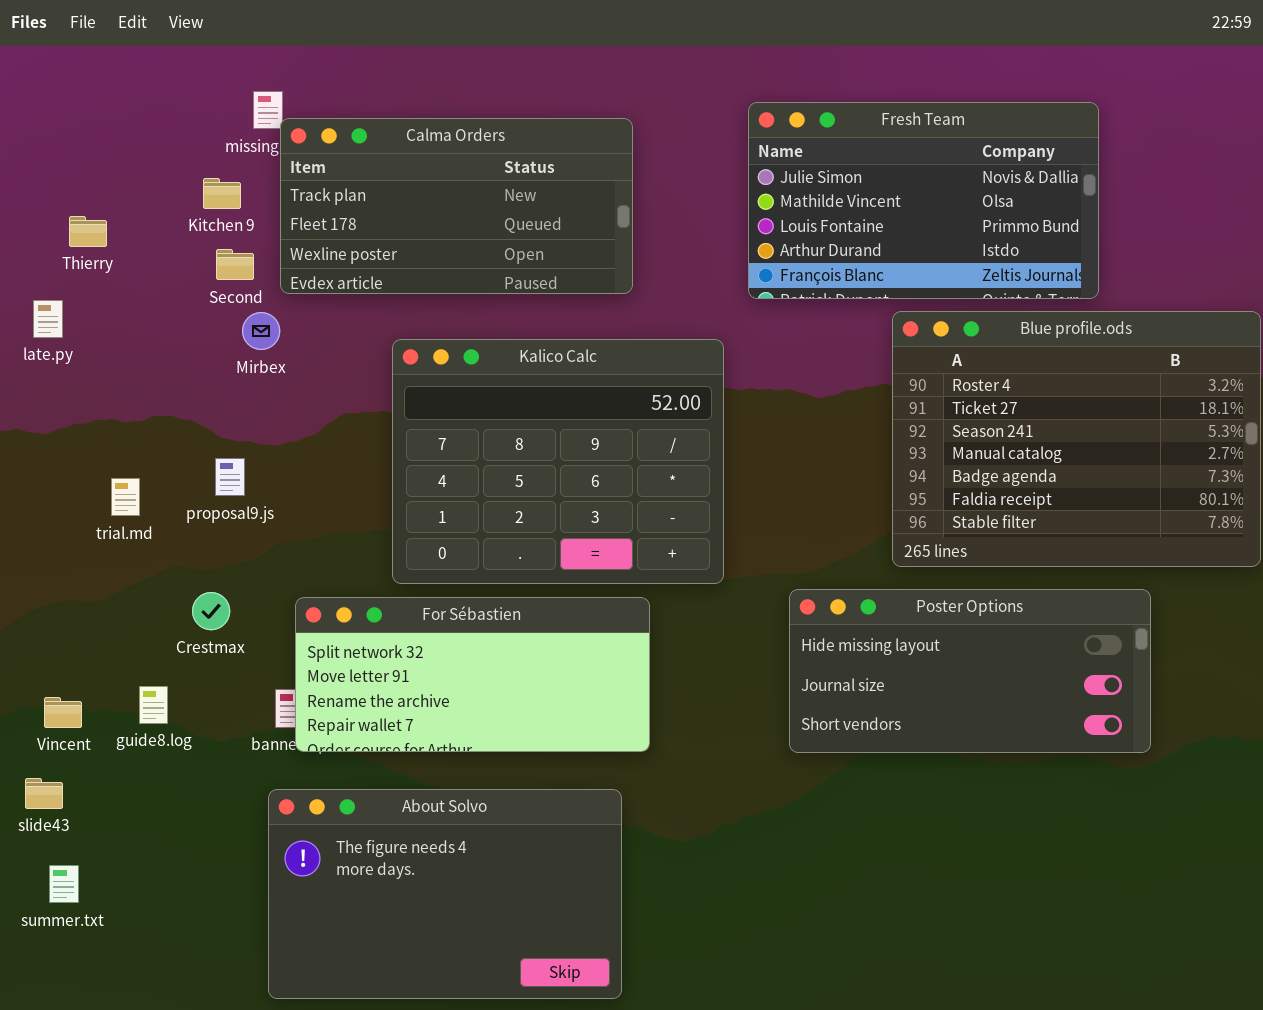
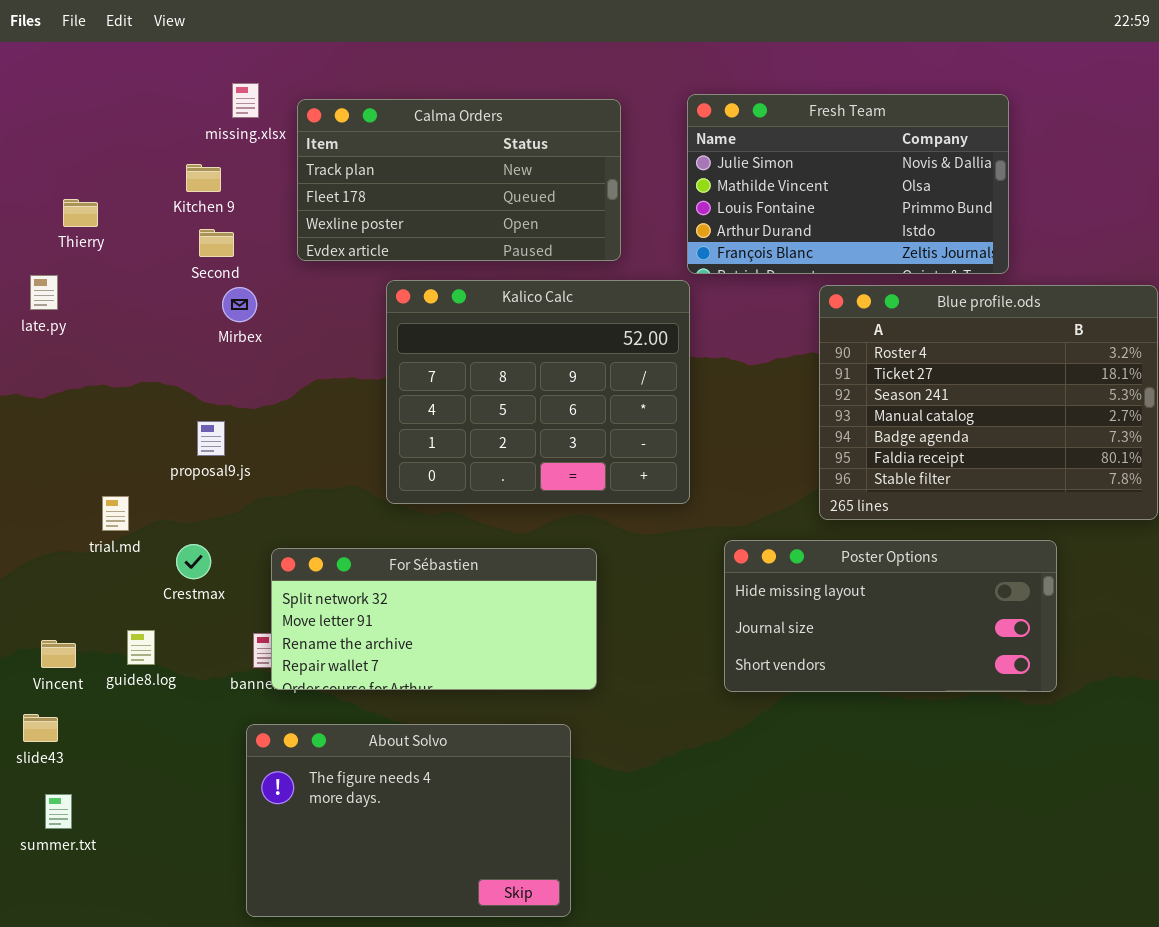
Calma Orders: [280,118,633,294] -> [297,99,621,261], moved
Kalico Calc: [392,339,724,584] -> [386,280,690,504], moved
trial.md: [111,478,140,516] -> [102,496,129,531], moved

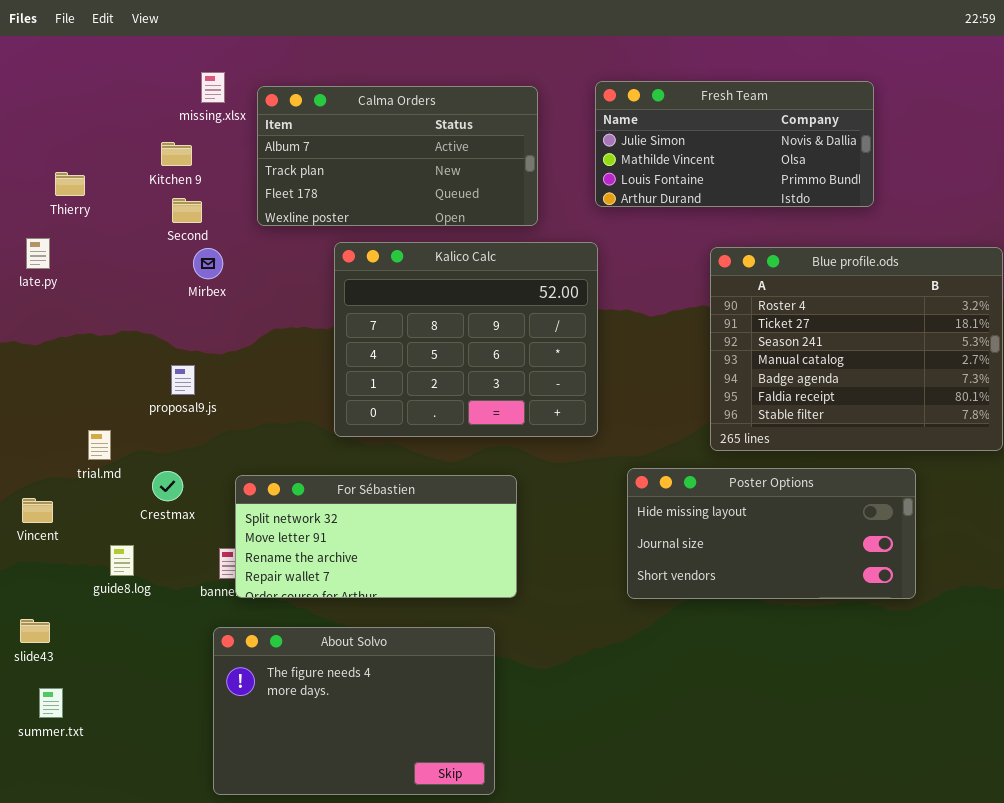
Fresh Team: [687,94,1009,274] -> [595,81,874,207], resized
Calma Orders: [297,99,621,261] -> [257,86,538,226], scrolled up 1 row
Vincent: [41,640,76,668] -> [22,498,53,523], moved

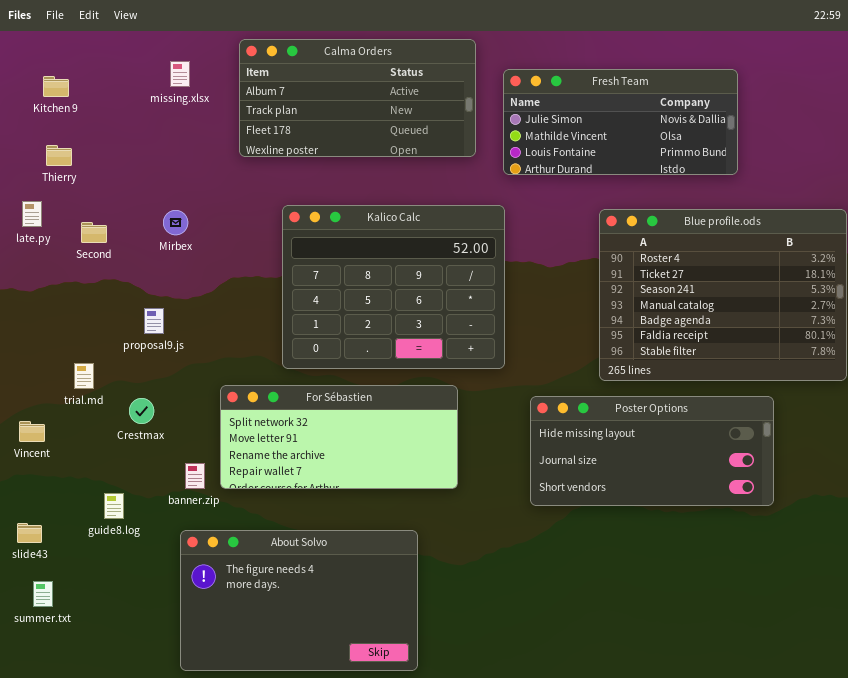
Calma Orders: [257,86,538,226] -> [239,39,476,157], moved
Kitchen 9: [161,142,192,166] -> [43,76,69,97], moved
Second: [172,198,202,223] -> [81,222,107,243], moved
For Sébastien: [235,475,517,598] -> [220,385,458,489], moved
guide8.log: [110,545,134,576] -> [104,493,124,519], moved

